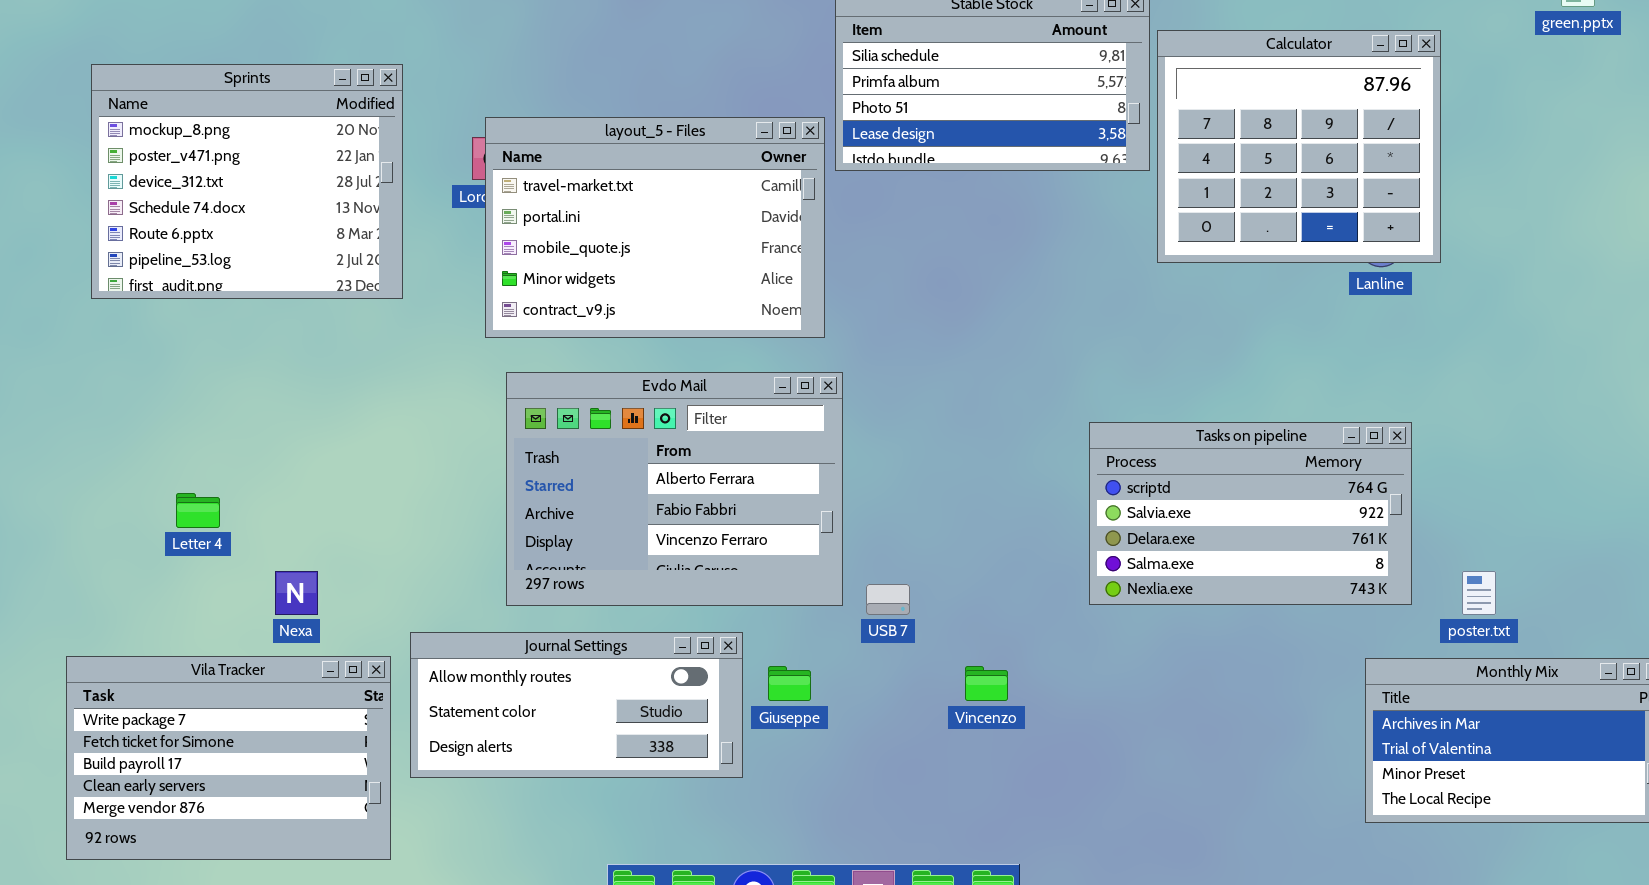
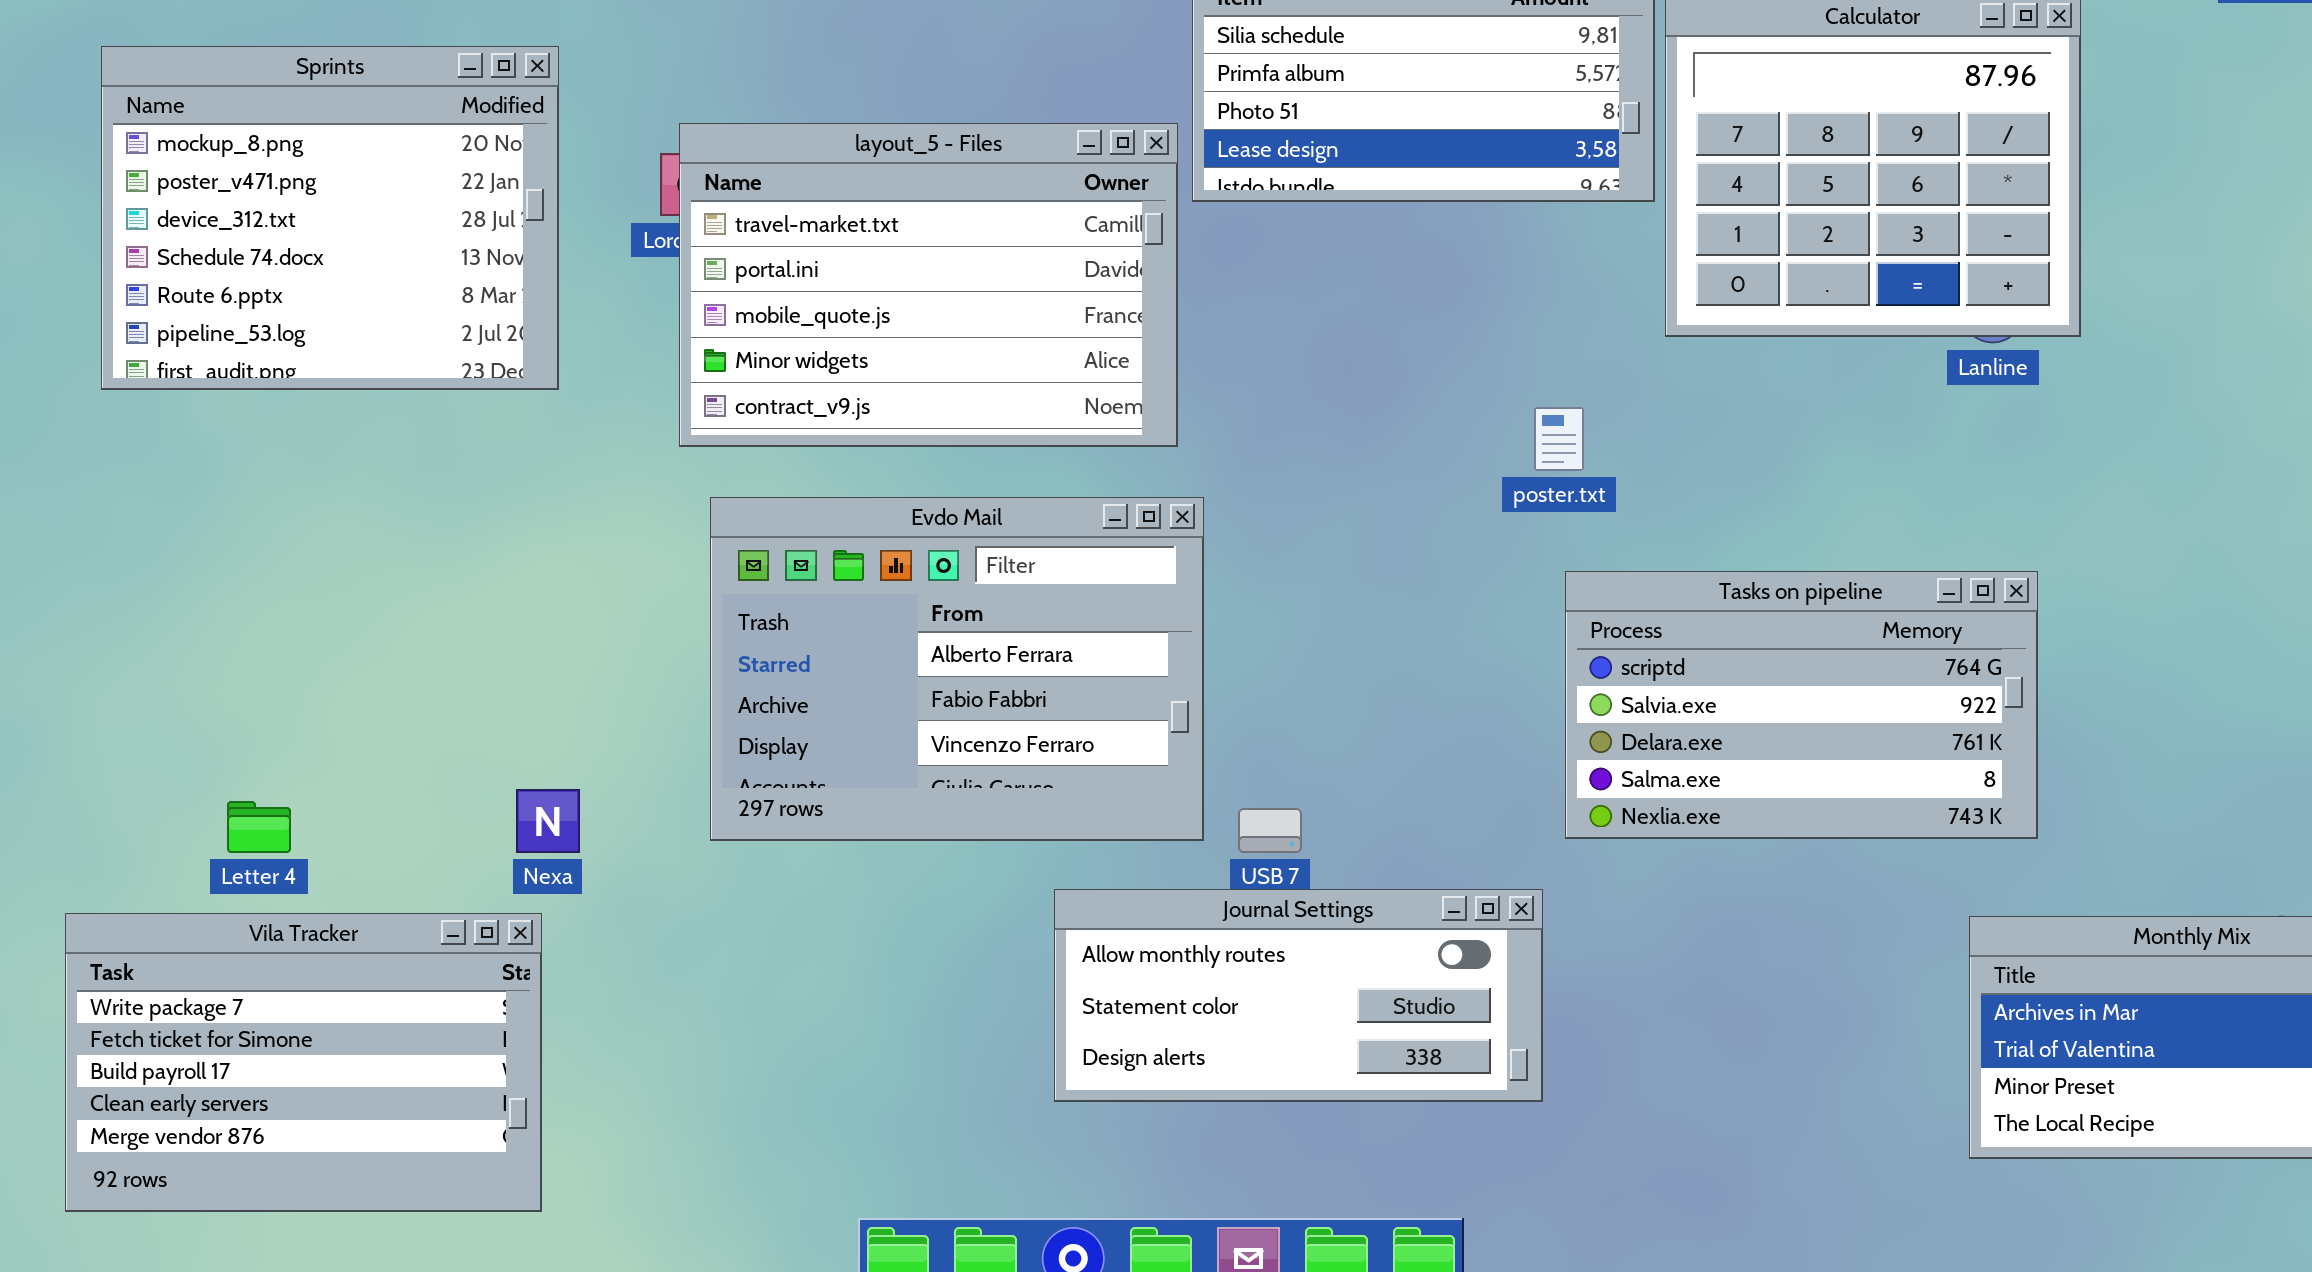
Letter 4: [176,493,220,528] -> [227,801,291,853], moved
Nexa: [275,571,318,615] -> [516,789,580,853], moved
poster.txt: [1462,571,1496,615] -> [1534,407,1584,471], moved
Journal Settings: [410,632,743,778] -> [1054,889,1543,1102], moved

